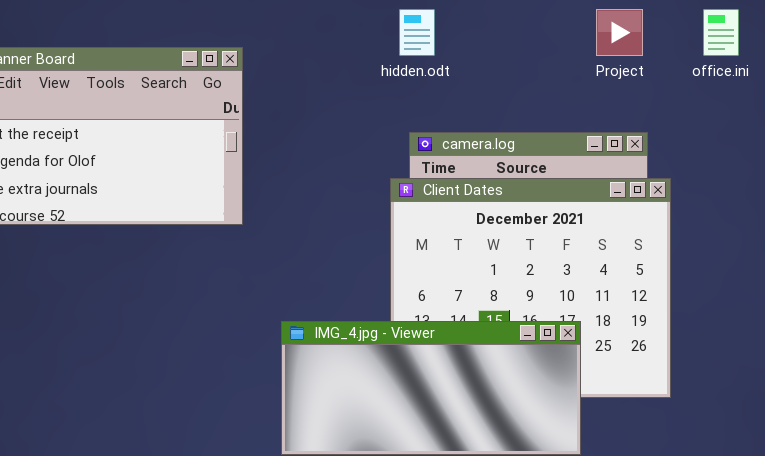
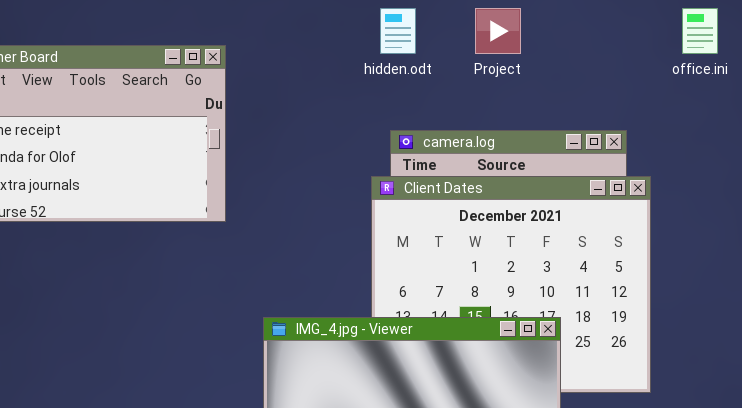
Project: [596,9,643,56] -> [475,8,521,54], moved

